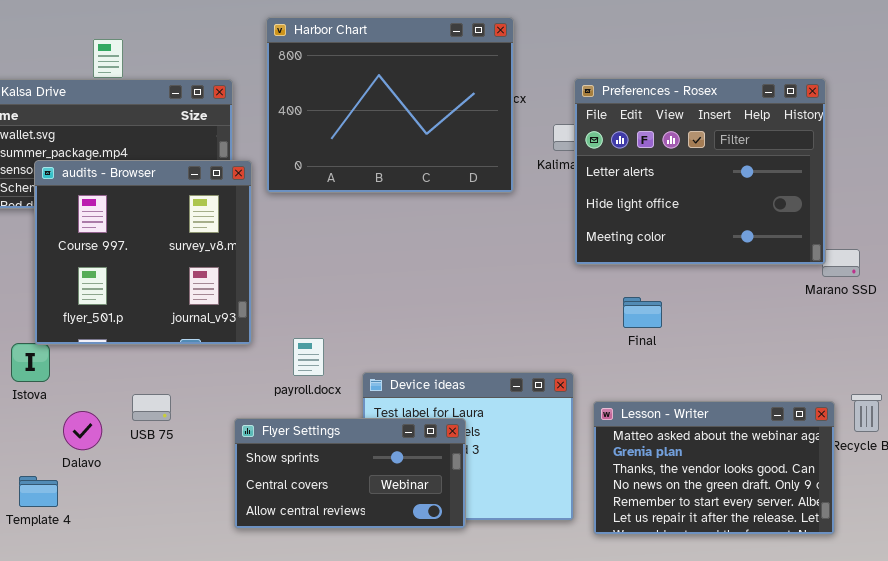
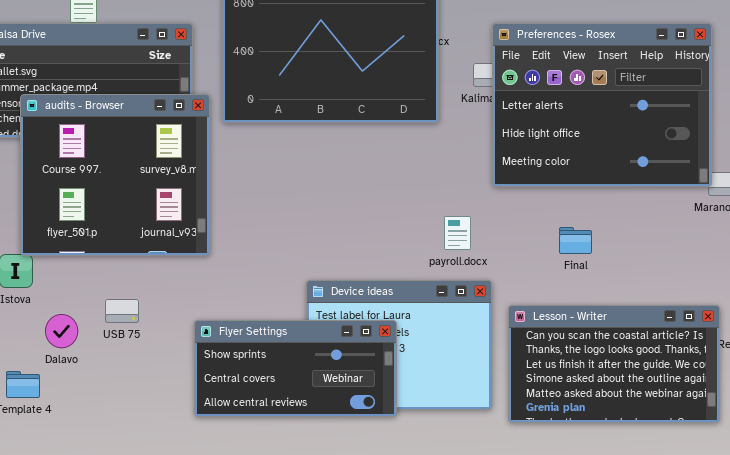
Final: [623,297,662,328] -> [559,227,592,254], moved
payroll.docx: [293,338,324,376] -> [444,216,471,250], moved
Lesson - Writer: [593,401,835,535] -> [508,305,720,423], scrolled up 4 rows

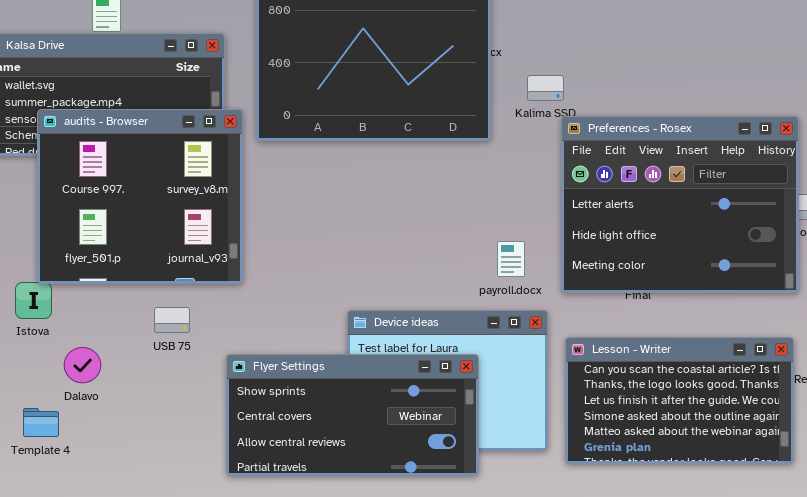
Preferences - Rosex: [492,23,712,187] -> [561,116,799,293], moved
USB 75: [105,299,139,323] -> [154,307,190,333], moved
Flyer Settings: [194,320,397,417] -> [226,354,479,476], resized

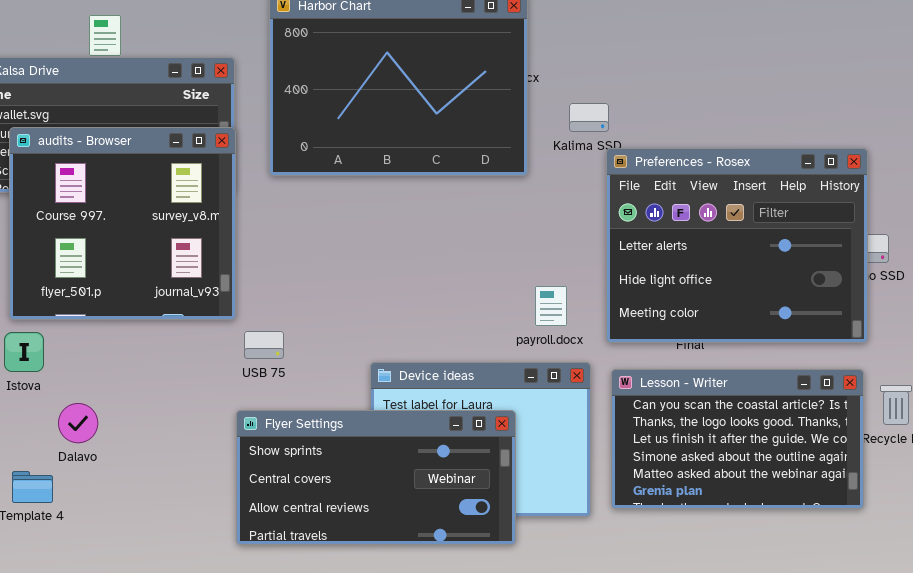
audits - Browser: [37,109,243,284] -> [9,127,236,320], moved
USB 75: [154,307,190,333] -> [244,331,284,359], moved
Lesson - Writer: [565,337,794,464] -> [611,369,864,509], moved

